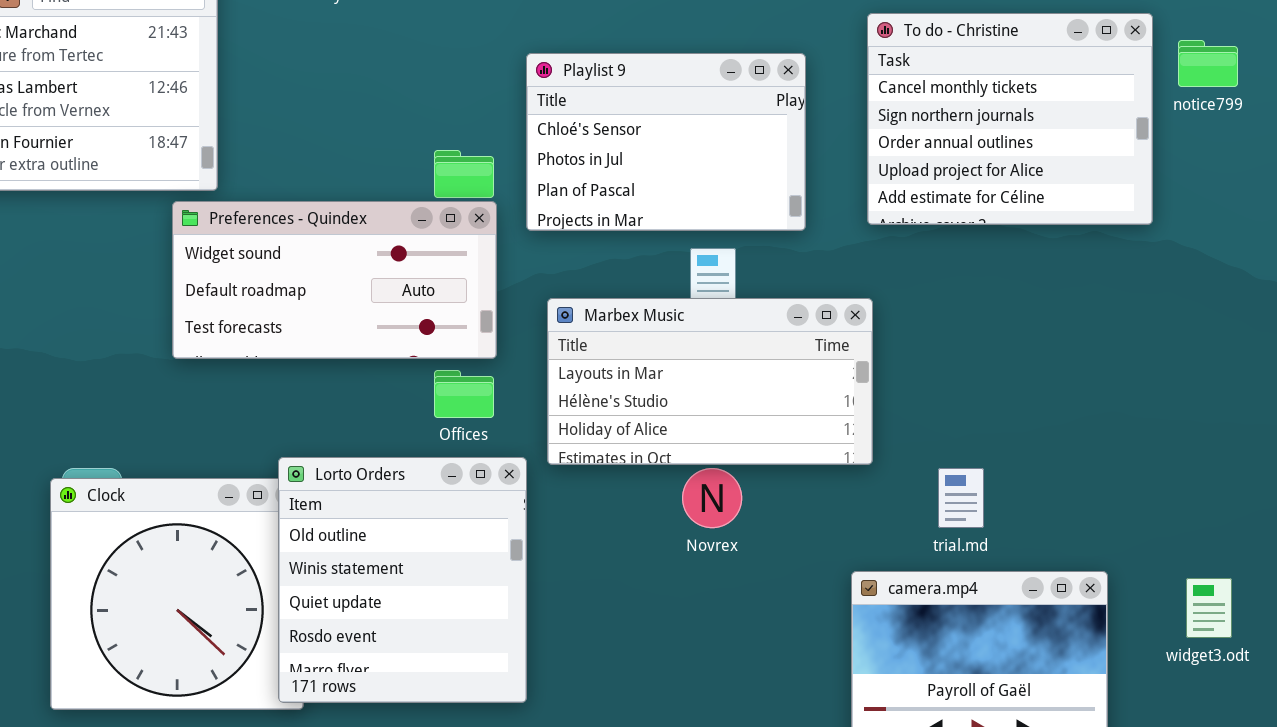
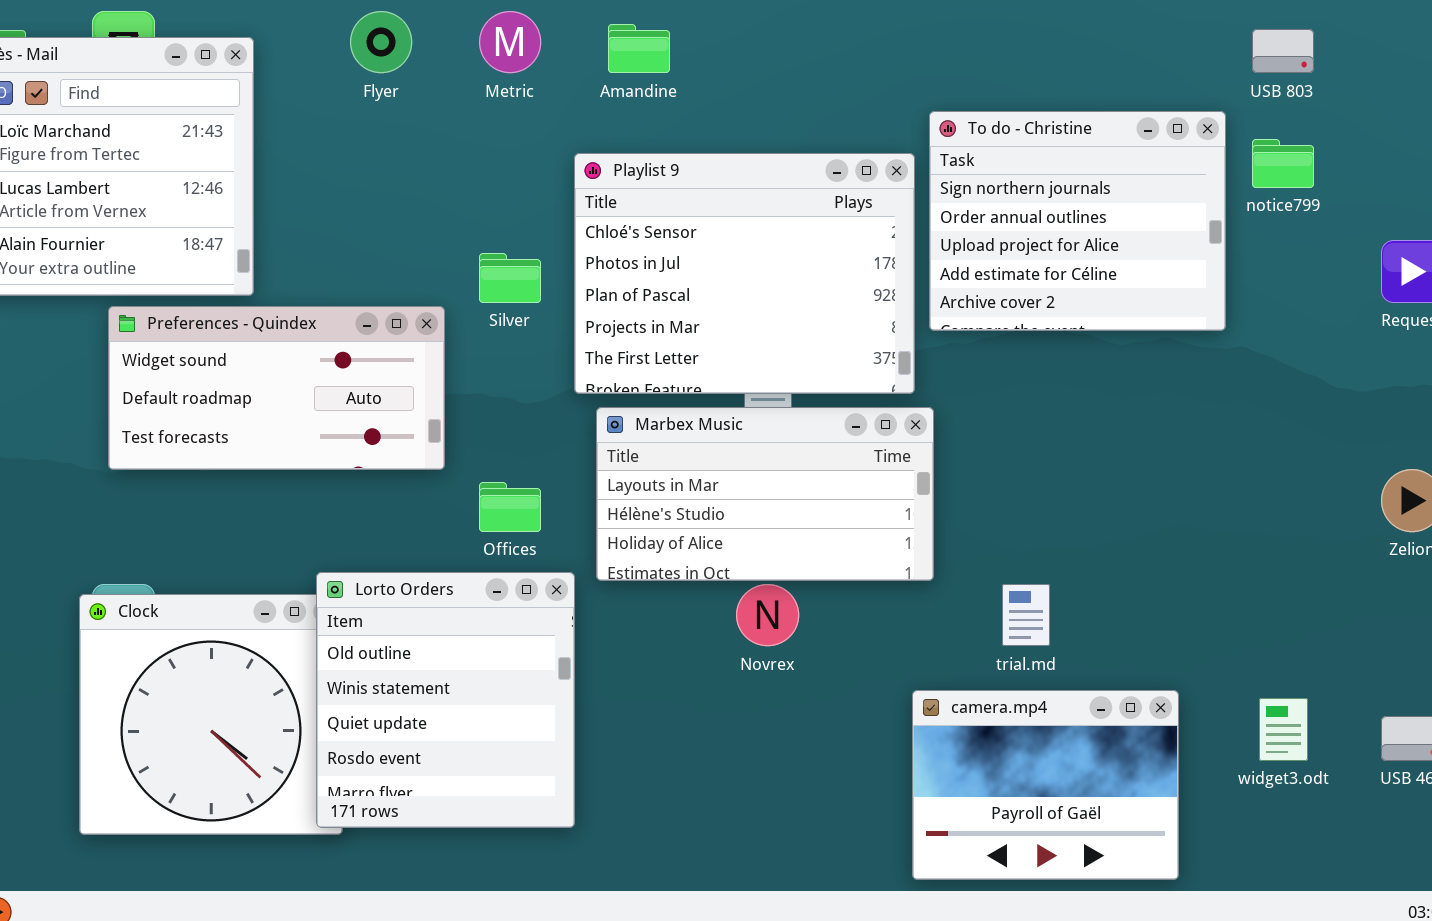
To do - Christine: [867,13,1153,225] -> [929,111,1226,331], scrolled down 1 row
Playlist 9: [526,53,806,231] -> [574,153,915,394], resized
Preferences - Quindex: [172,201,497,359] -> [108,306,445,470], moved

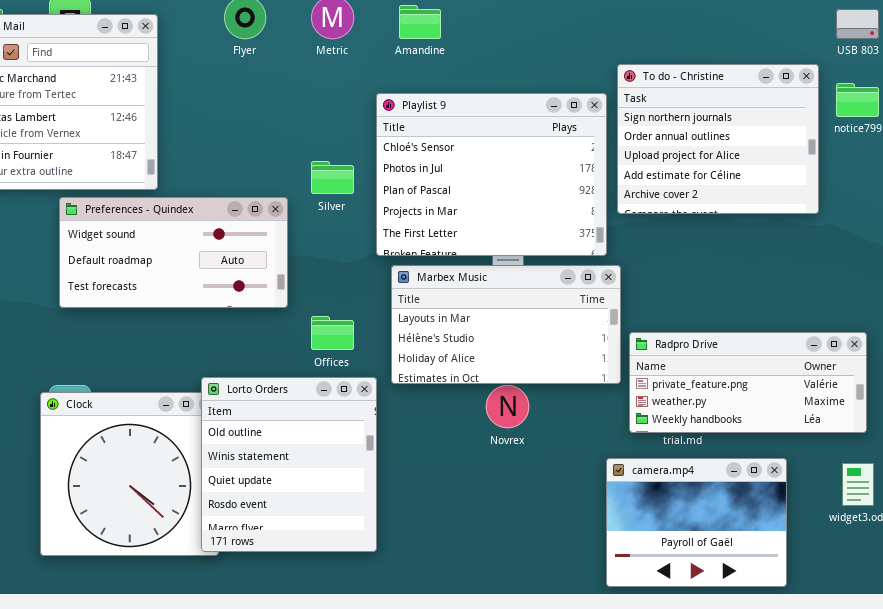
Radpro Drive: none -> [629,332,867,433], opened

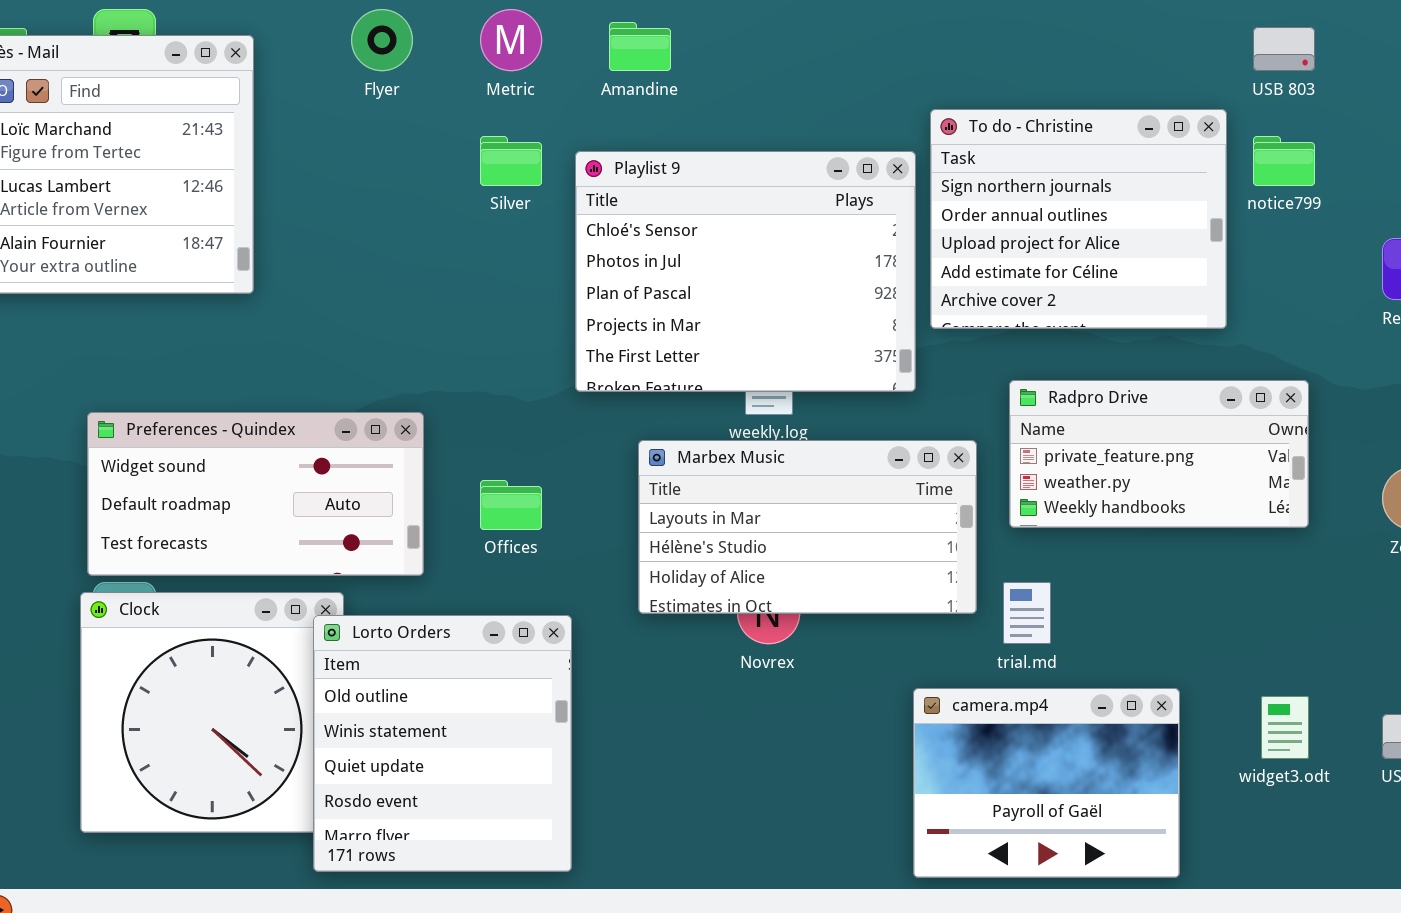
Silver: [311,161,354,194] -> [480,136,542,186], moved
Preferences - Quindex: [59,197,288,308] -> [87,412,424,576], moved
Marbex Music: [391,265,621,384] -> [638,440,977,614], moved
Radpro Drive: [629,332,867,433] -> [1009,380,1309,528], moved, resized
Lorto Orders: [201,377,377,552] -> [313,615,572,872], moved

